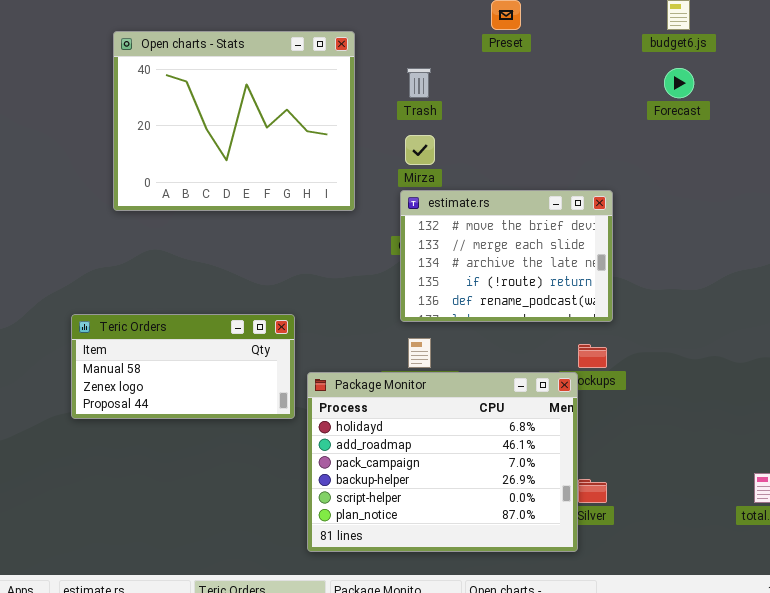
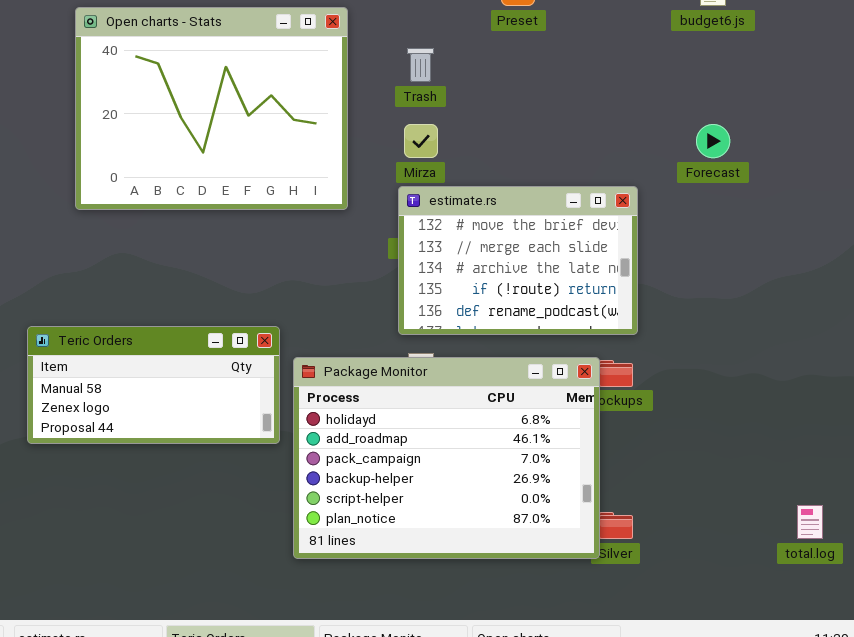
Forecast: [664,68,694,98] -> [696,124,730,158], moved
Package Monitor: [307,372,578,552] -> [293,357,600,559], moved

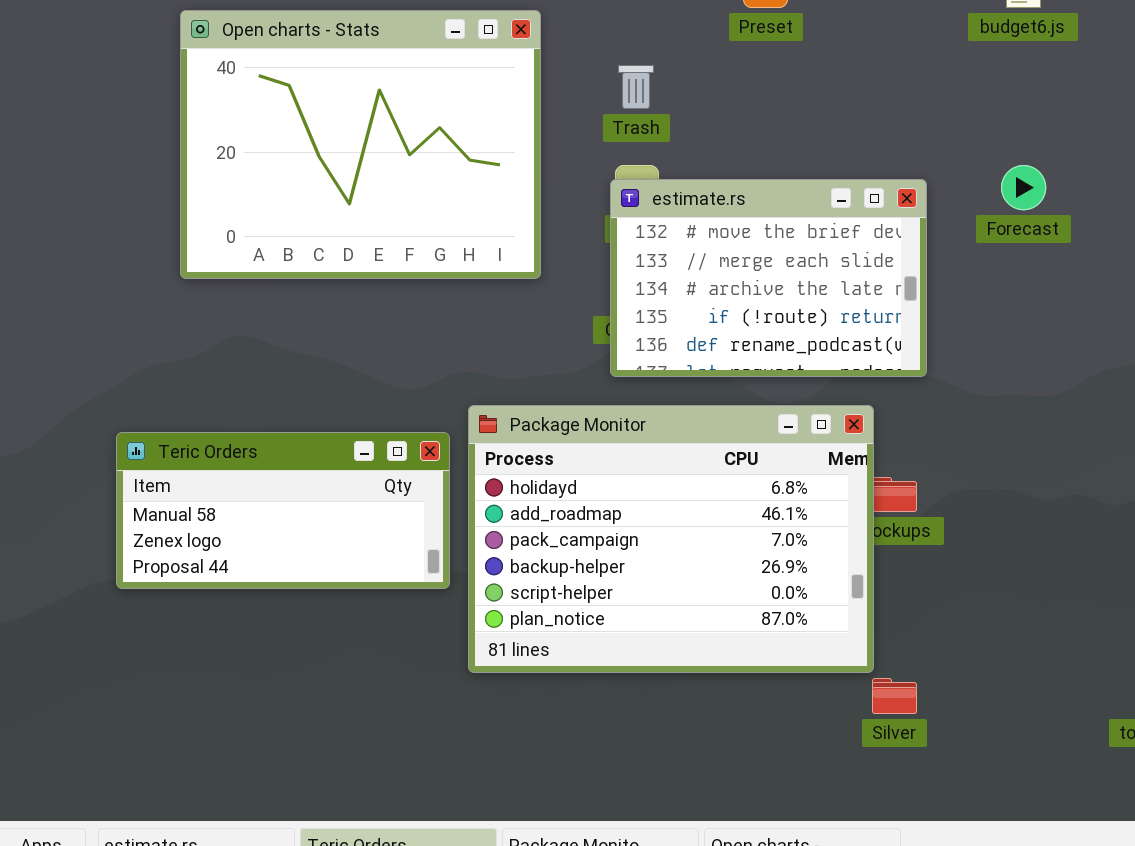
estimate.rs: [398,186,638,335] -> [610,179,927,377], moved
Package Monitor: [293,357,600,559] -> [468,405,874,673], moved

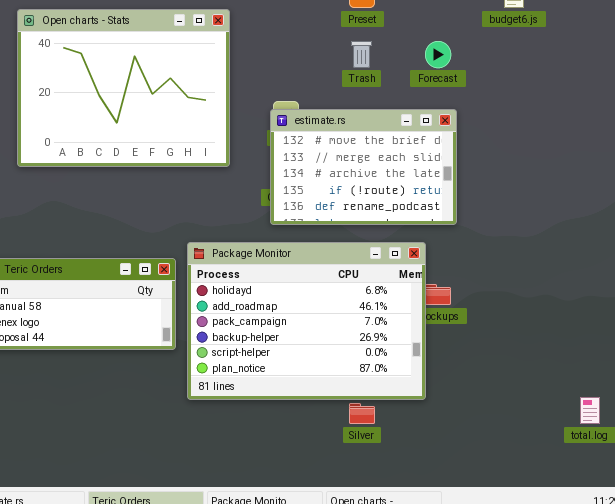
Trash: [618,65,654,109] -> [351,41,372,68], moved
Forecast: [1001,165,1046,210] -> [425,41,451,68], moved
Silver: [872,678,917,714] -> [349,403,375,424], moved

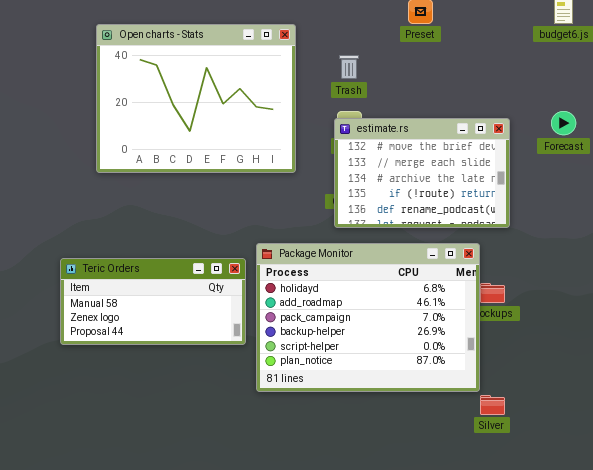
Trash: [351,41,372,68] -> [339,55,359,79], moved
Forecast: [425,41,451,68] -> [551,111,576,135], moved
Silver: [349,403,375,424] -> [480,395,505,415], moved

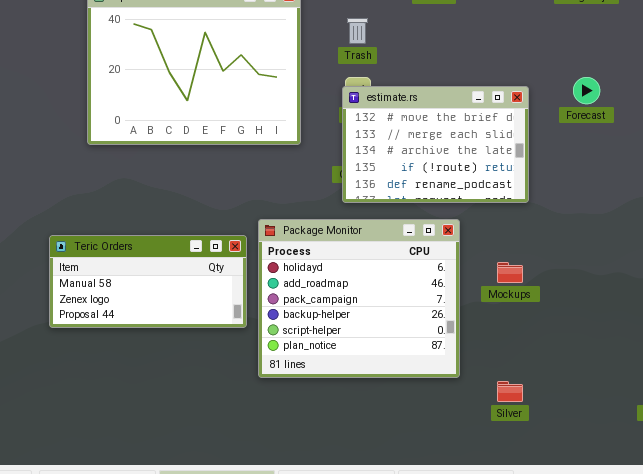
Package Monitor: [256,243,480,392] -> [258,219,460,378], resized

